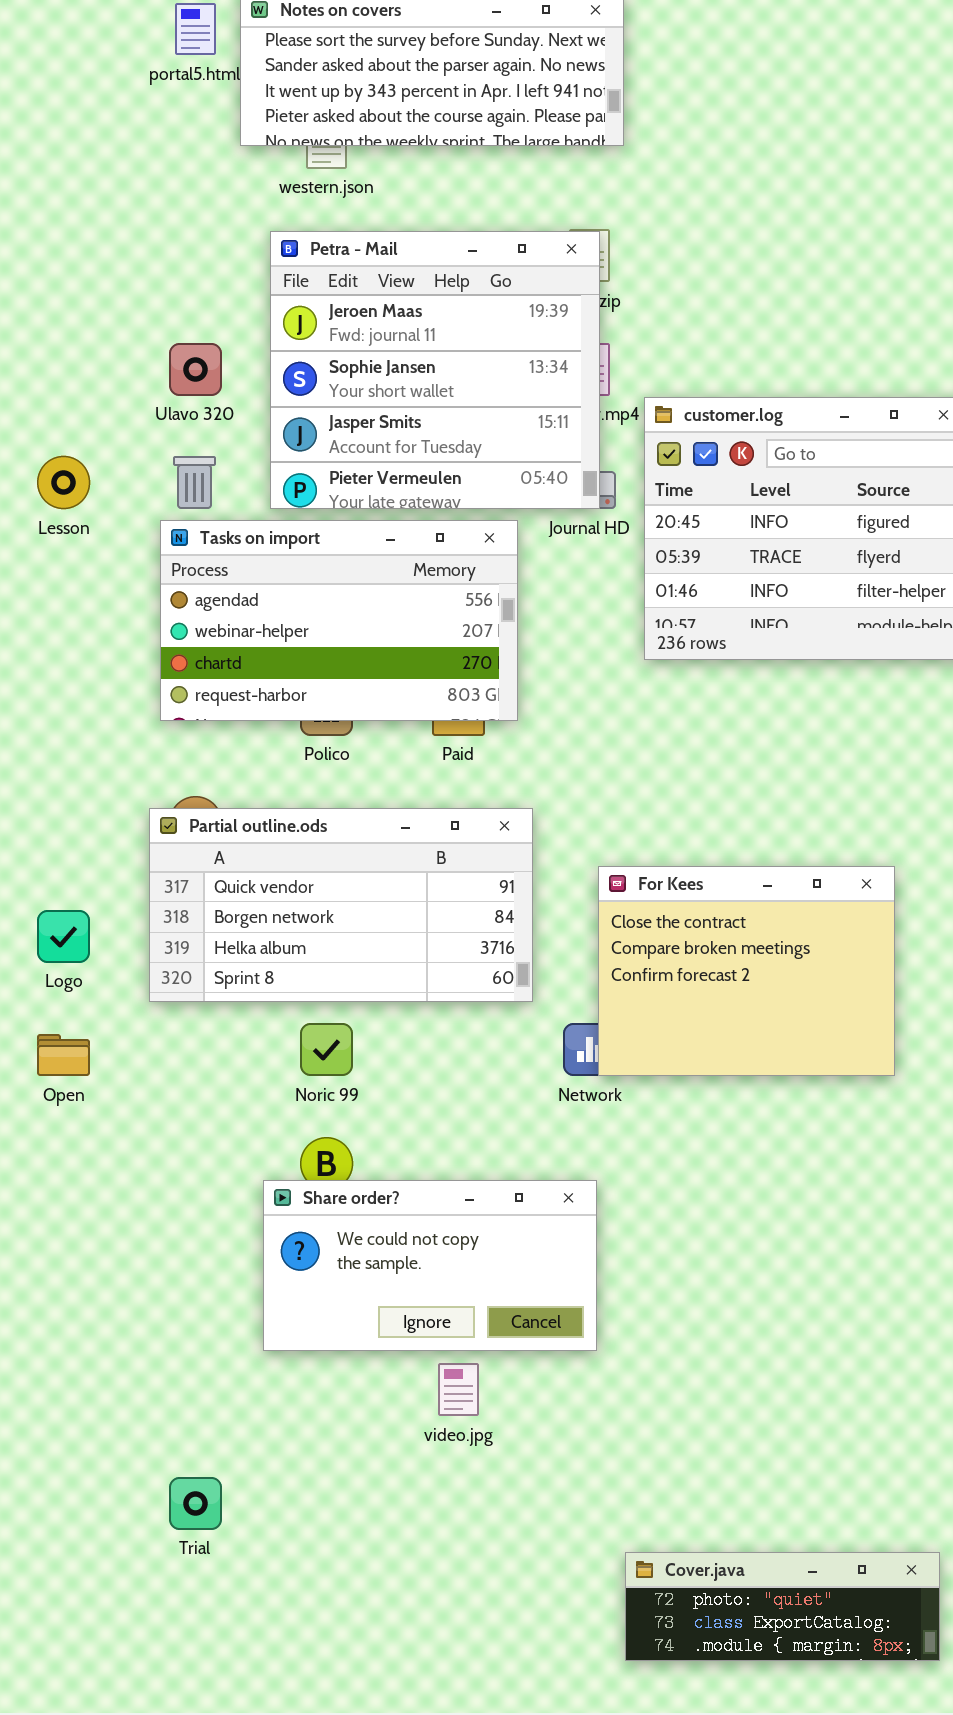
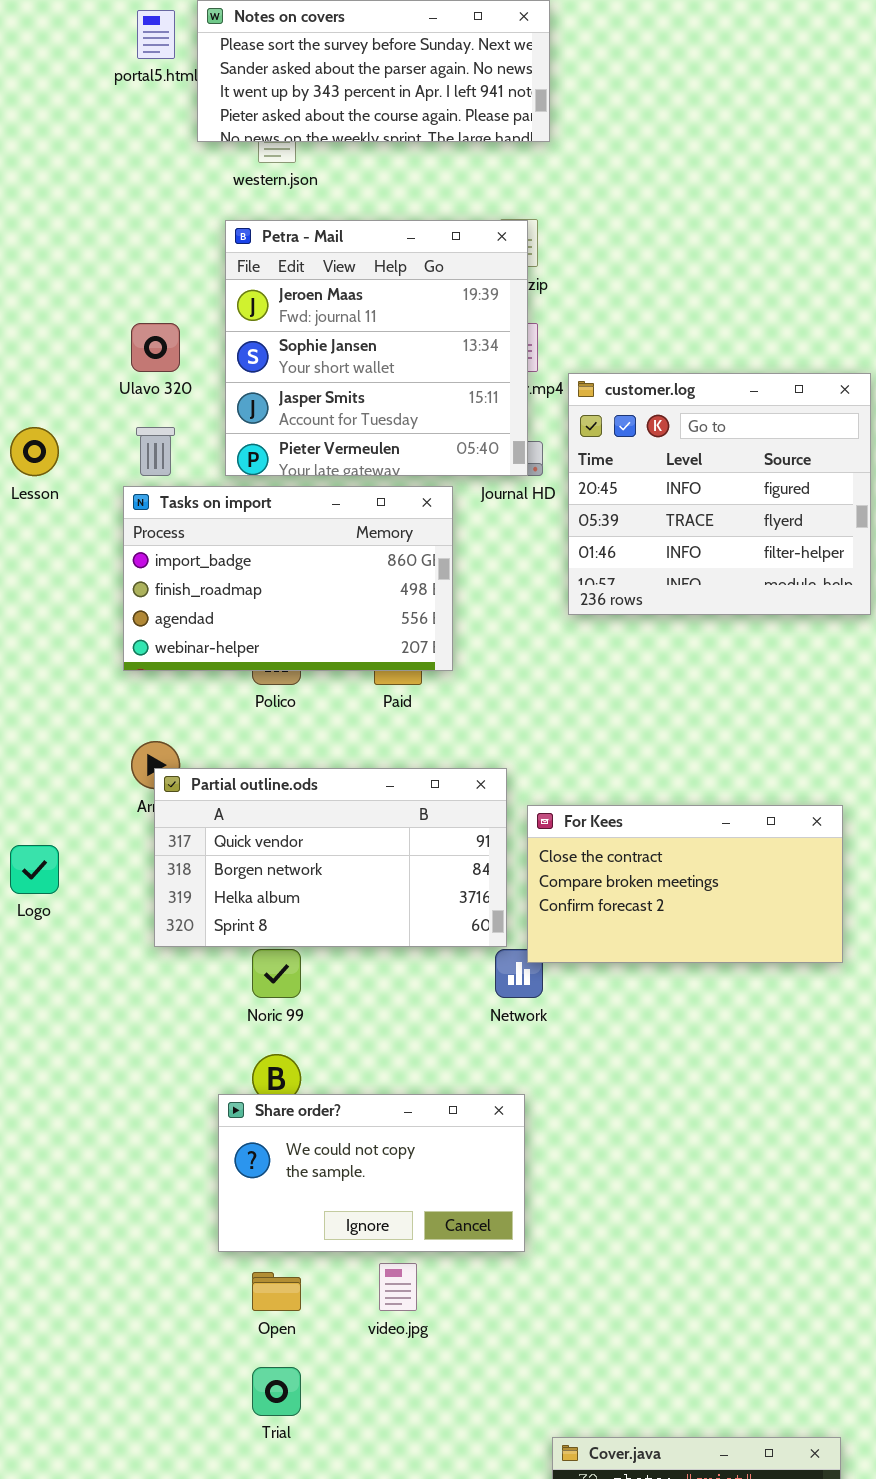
Tasks on import: [160,520,518,721] -> [123,486,453,671], scrolled up 2 rows
Partial outline.ods: [149,808,533,1002] -> [154,768,507,947], moved
For Kees: [598,866,895,1076] -> [527,805,843,963], resized
Open: [37,1034,90,1076] -> [252,1272,301,1311], moved
Trial: [169,1477,222,1530] -> [252,1367,301,1416], moved

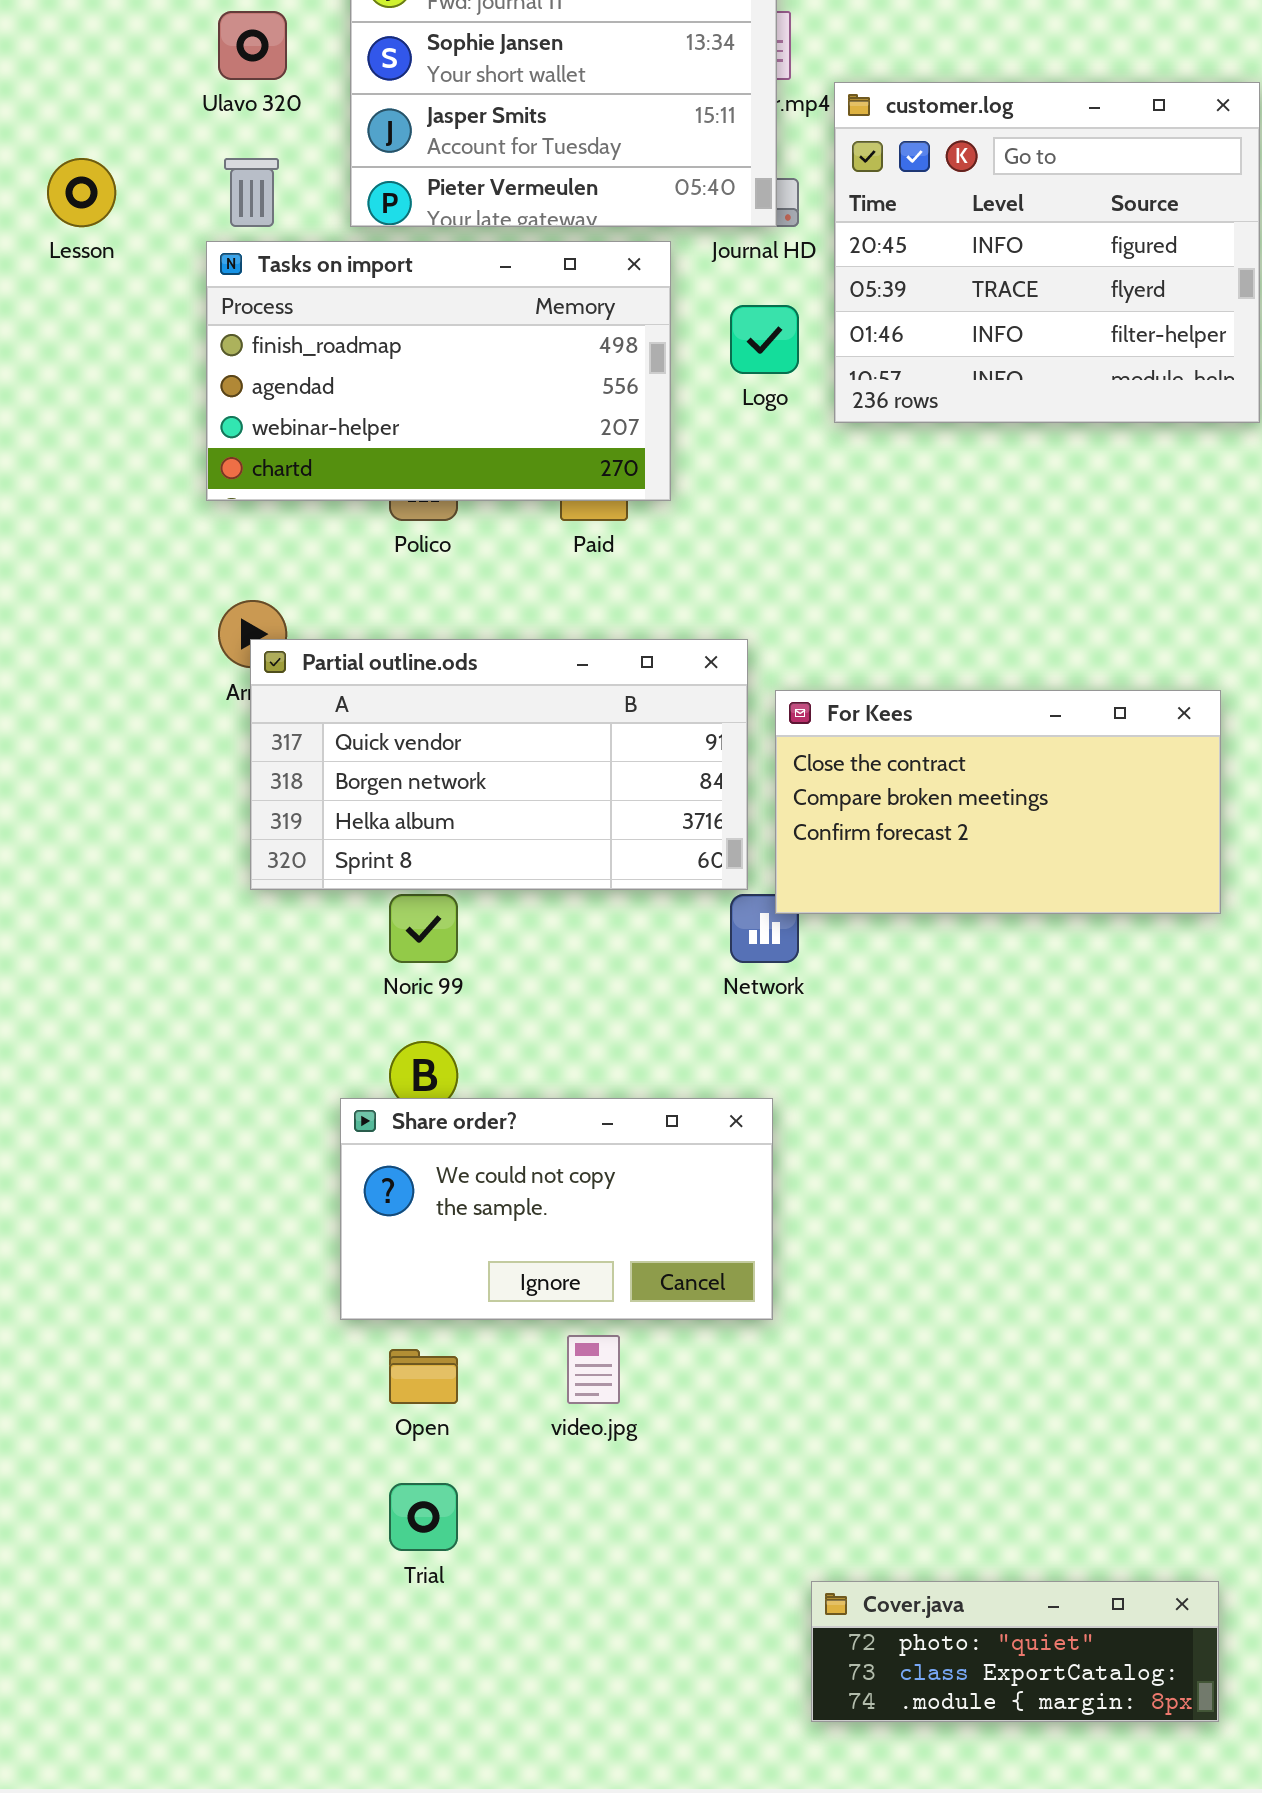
Tasks on import: [123,486,453,671] -> [206,241,671,501], scrolled down 1 row
Logo: [10,845,59,894] -> [730,305,799,374], moved

